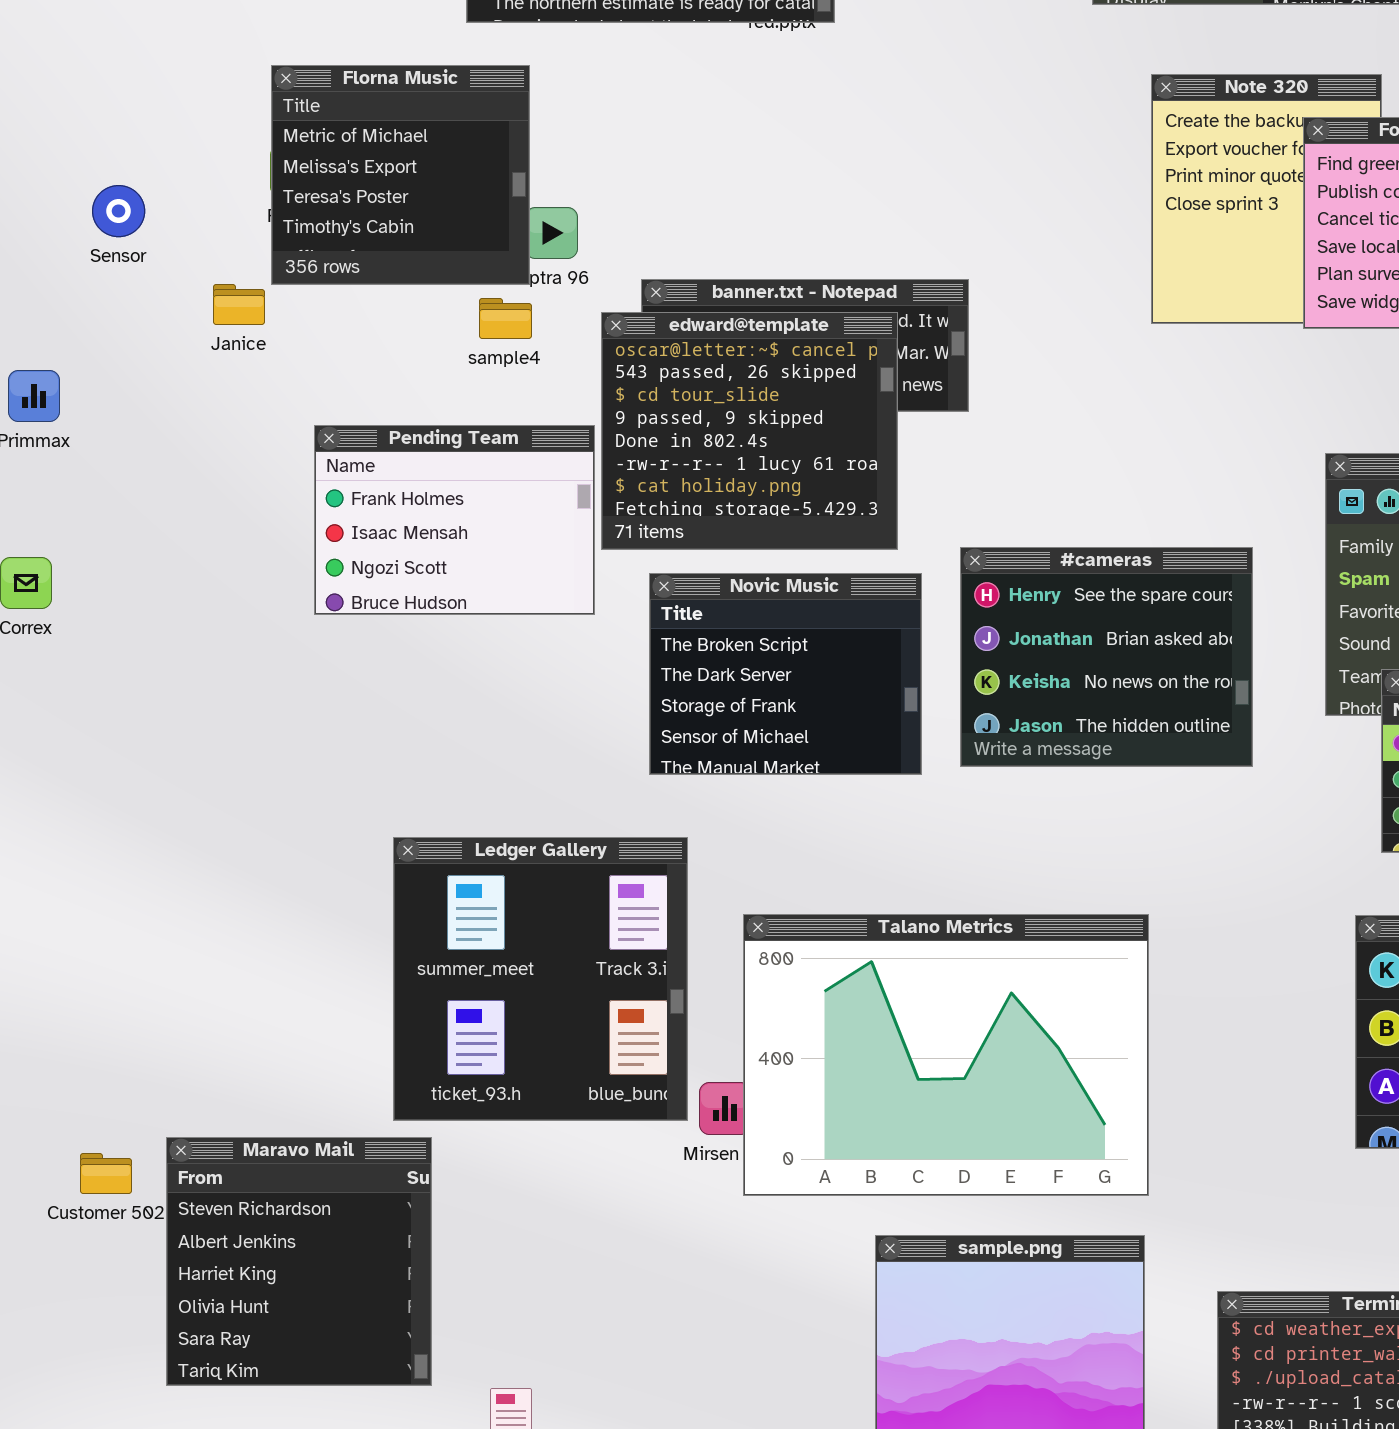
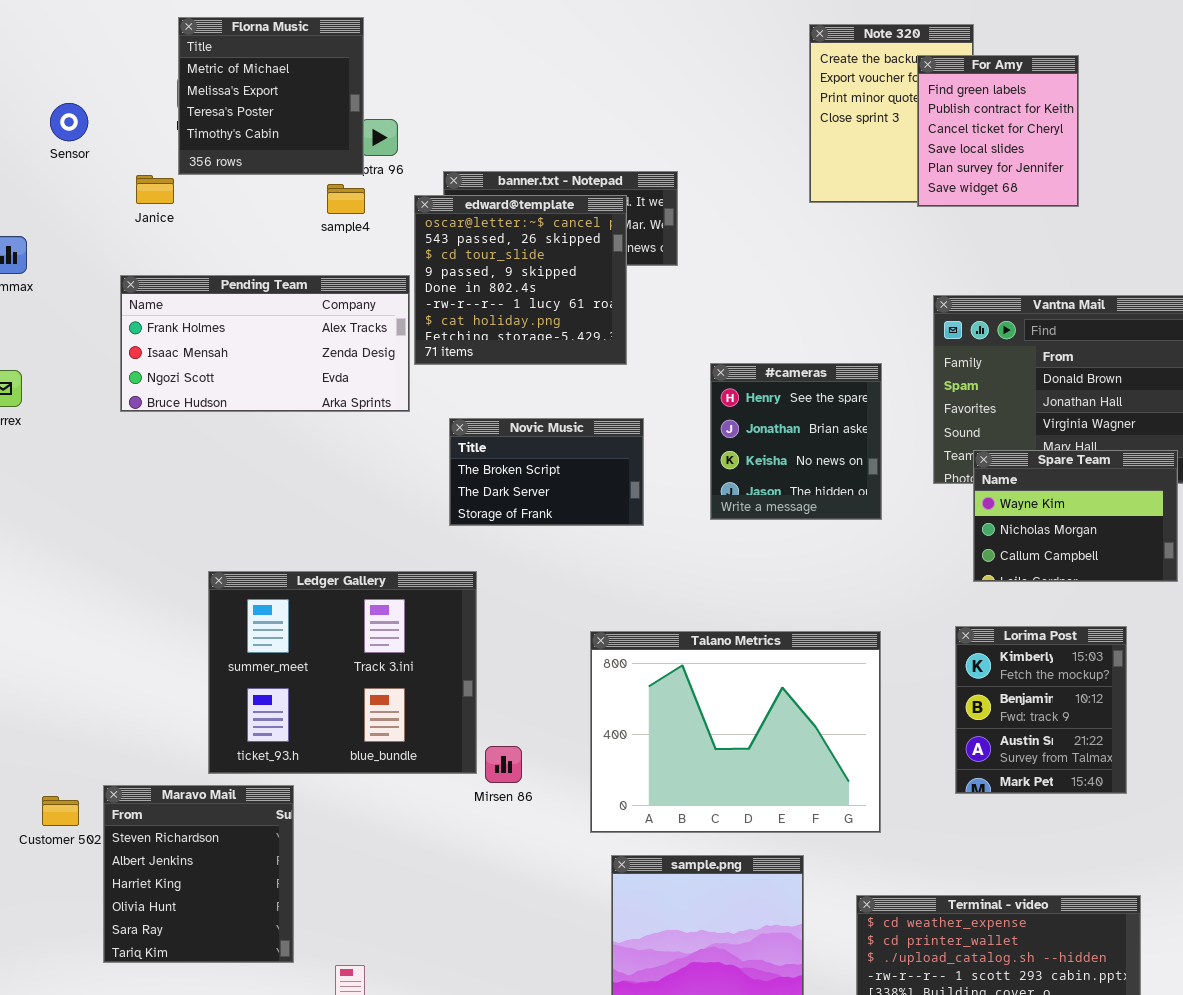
Pending Team: [314,425,595,615] -> [120,275,410,412], resized
#cameras: [960,547,1253,767] -> [710,363,882,520], resized
Novic Music: [649,573,922,775] -> [449,418,644,526], resized
Ledger Gallery: [393,837,688,1121] -> [208,571,477,774], resized
Talano Metrics: [743,914,1149,1196] -> [590,631,881,833], moved

